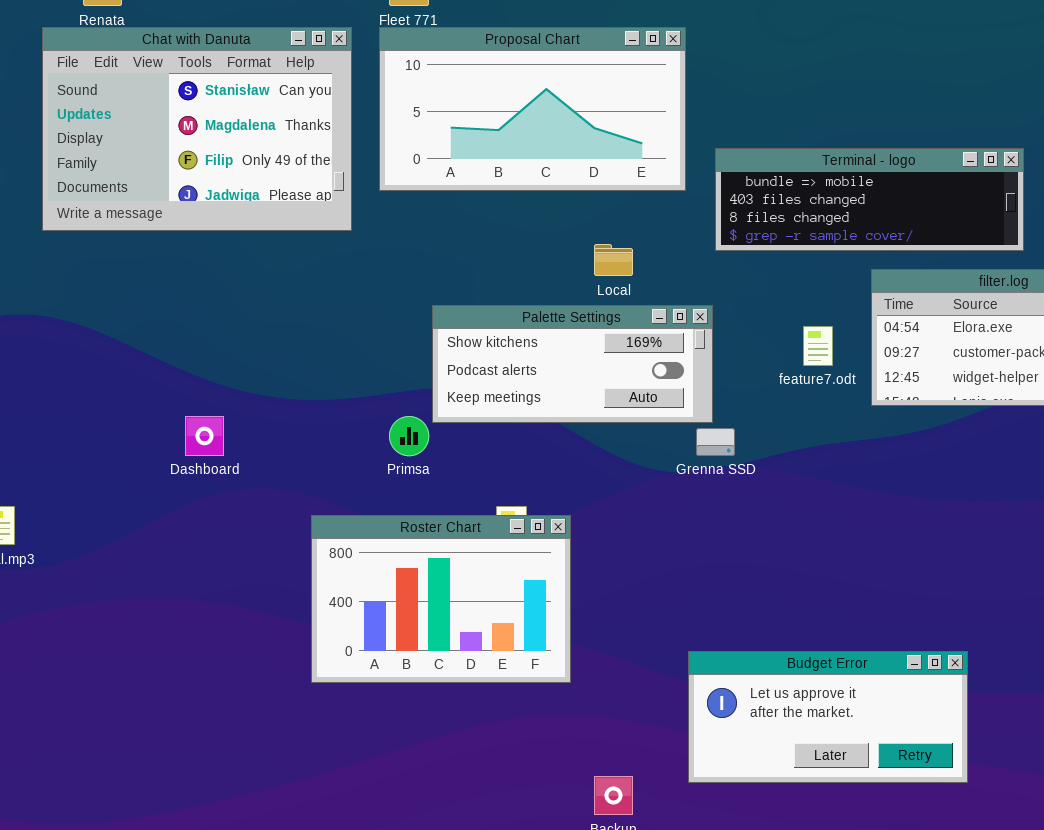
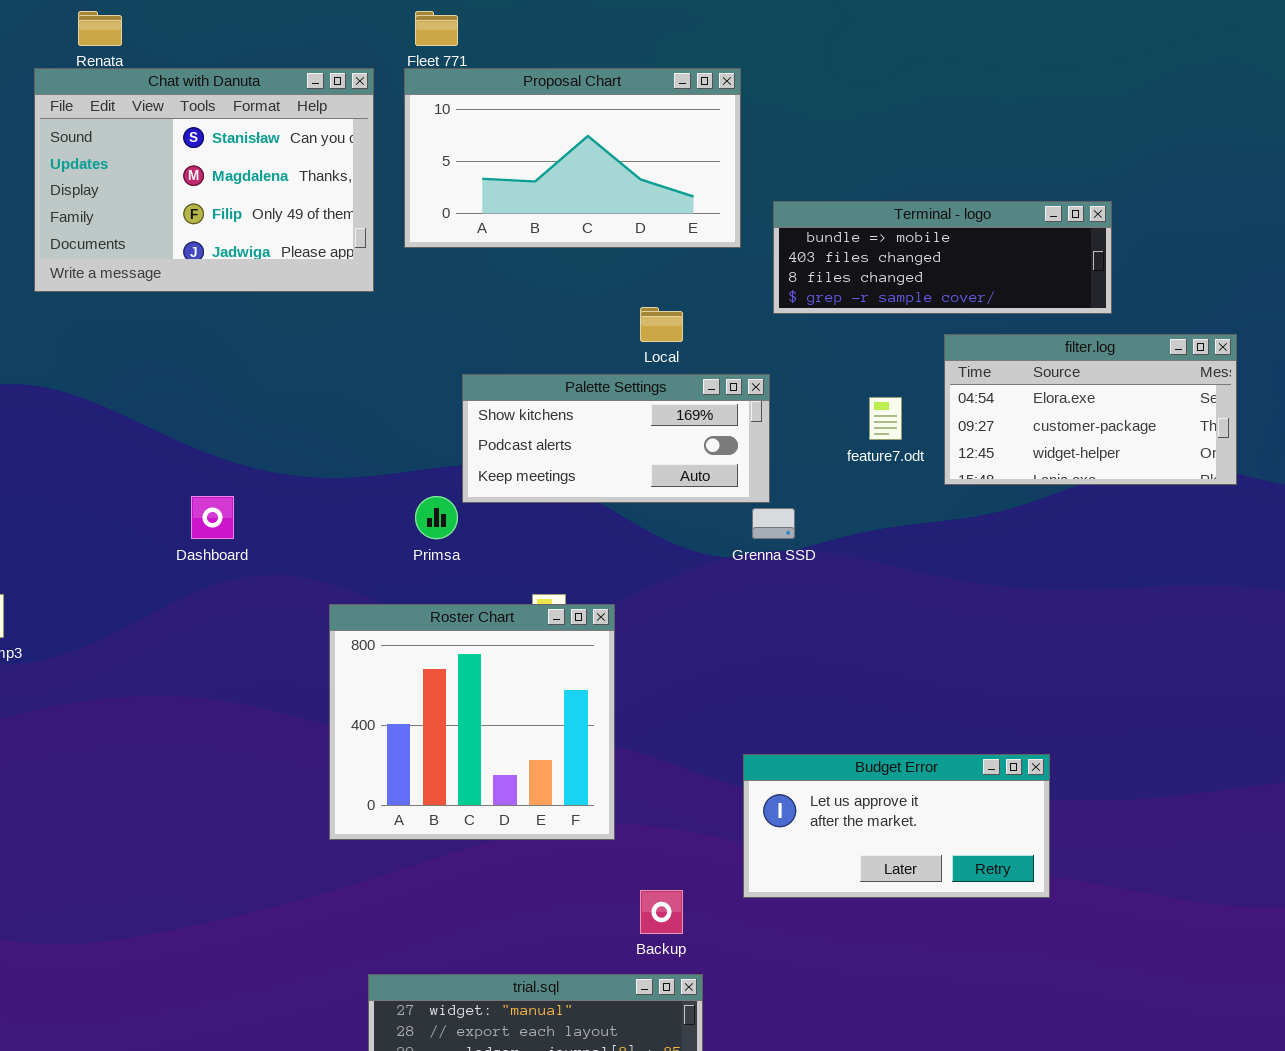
Roster Chart: [311,515,571,683] -> [329,604,615,840], resized

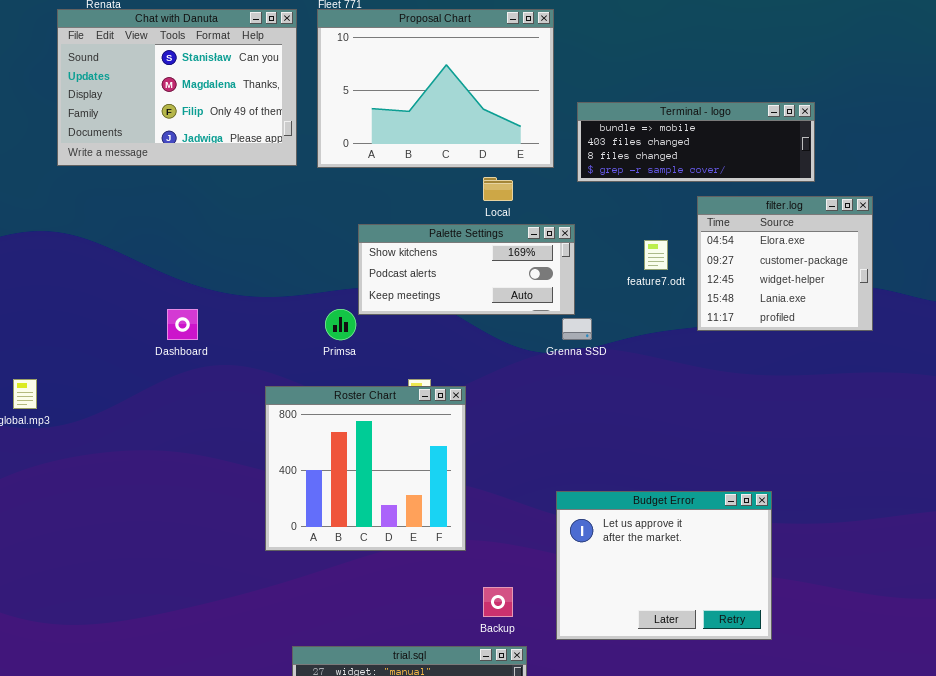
Proposal Chart: [404,68,741,248] -> [317,9,554,168], resized
filter.log: [944,334,1237,485] -> [697,196,873,331], resized
Budget Error: [743,754,1050,898] -> [556,491,772,640], resized

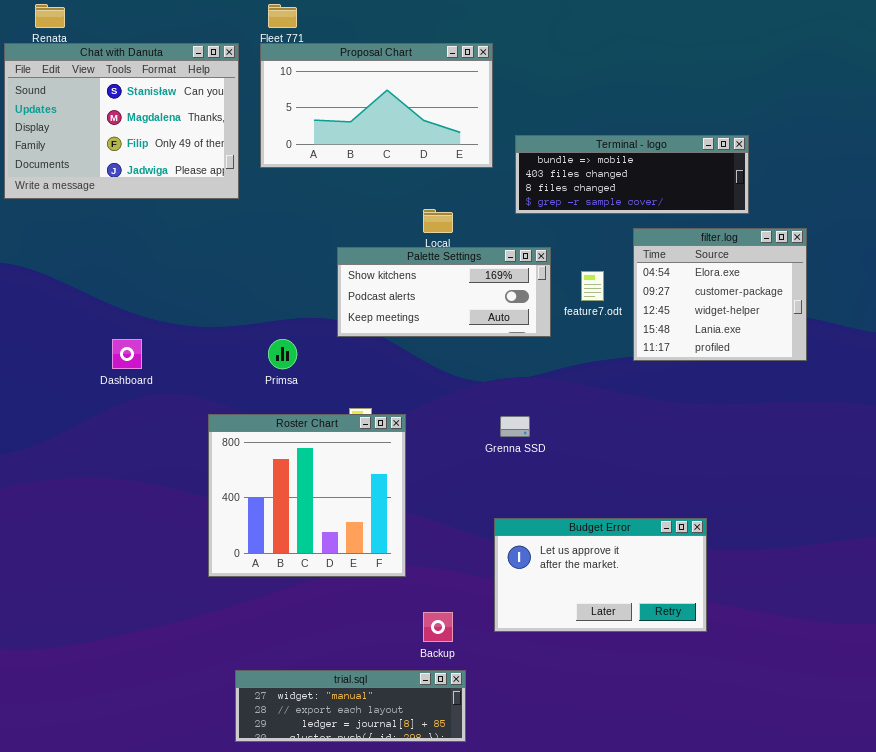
Proposal Chart: [317,9,554,168] -> [260,43,493,168], resized
Palette Settings: [358,224,575,315] -> [337,247,551,337], moved
Grenna SSD: [562,318,592,340] -> [500,416,530,437], moved
Budget Error: [556,491,772,640] -> [494,518,707,632], resized

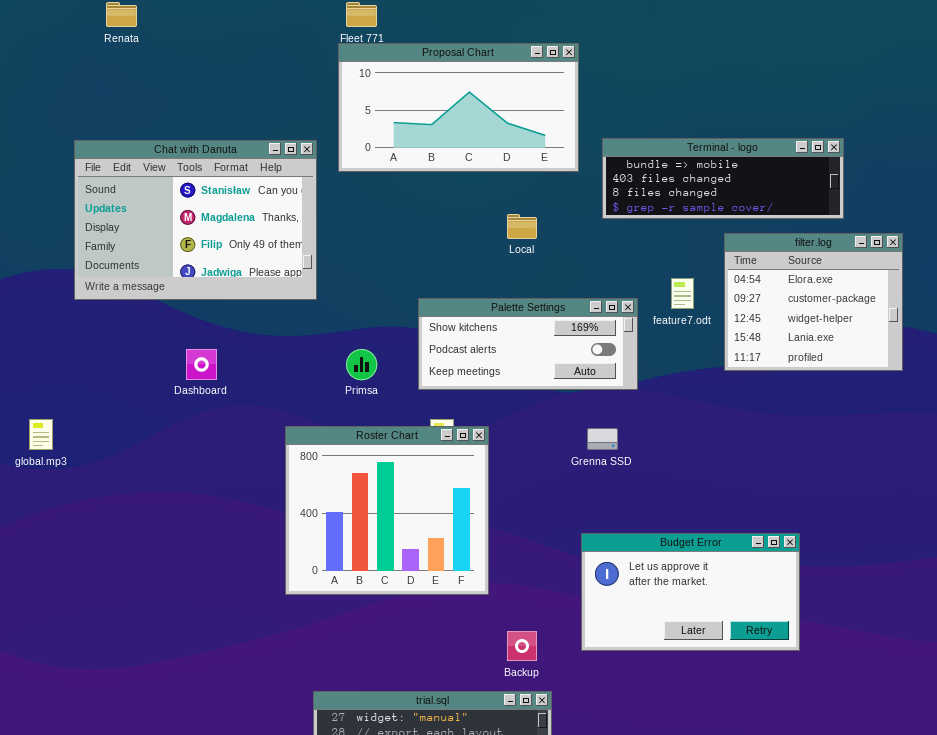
Chat with Danuta: [4,43,239,199] -> [74,140,317,300], moved
Palette Settings: [337,247,551,337] -> [418,298,638,390], moved

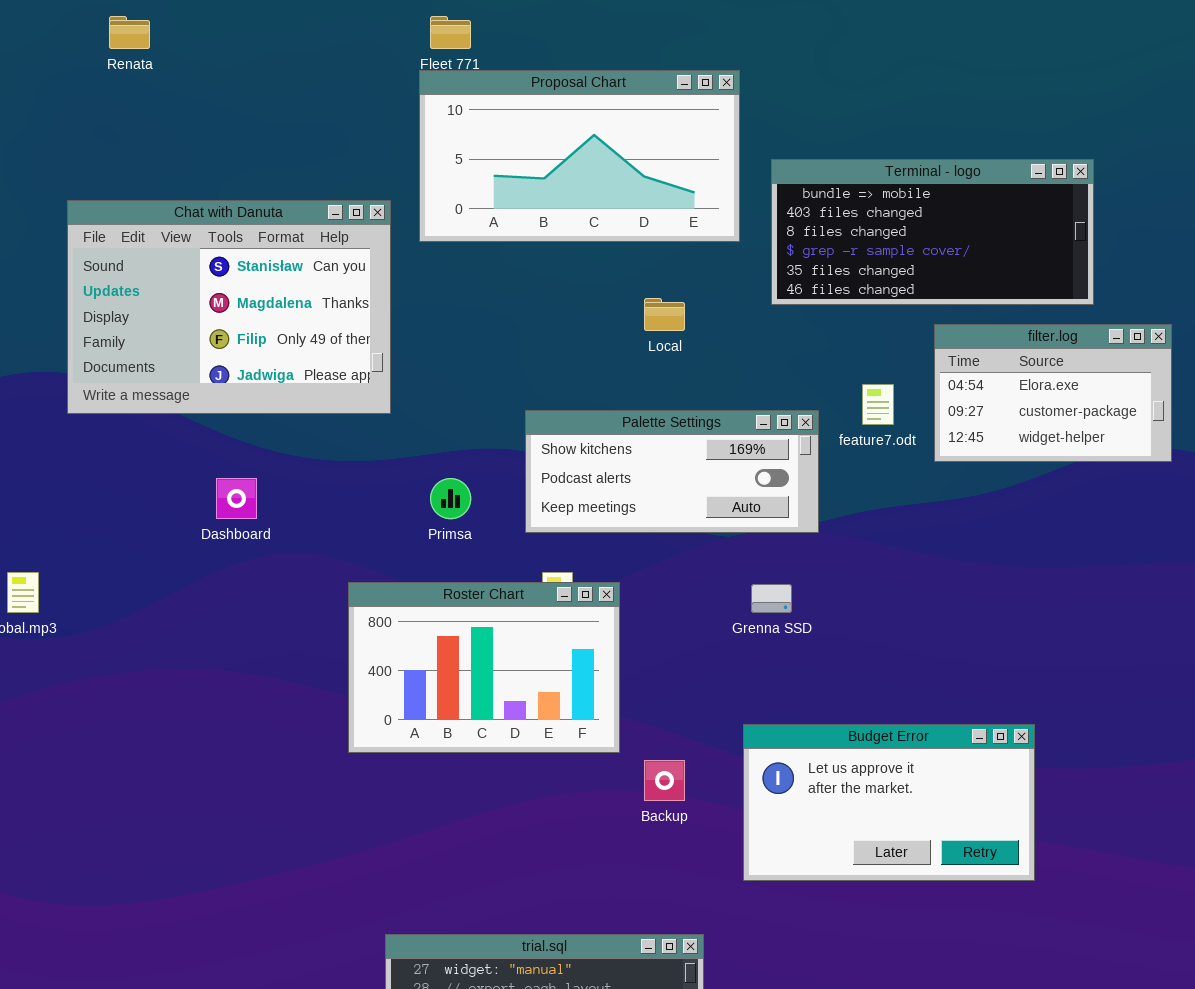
Terminal - logo: [602,138,844,219] -> [771,159,1094,305], resized
filter.log: [724,233,903,371] -> [934,324,1172,462], resized
Roster Chart: [285,426,489,595] -> [348,582,620,753], resized
Backup: [507,631,537,661] -> [644,760,685,801], moved

